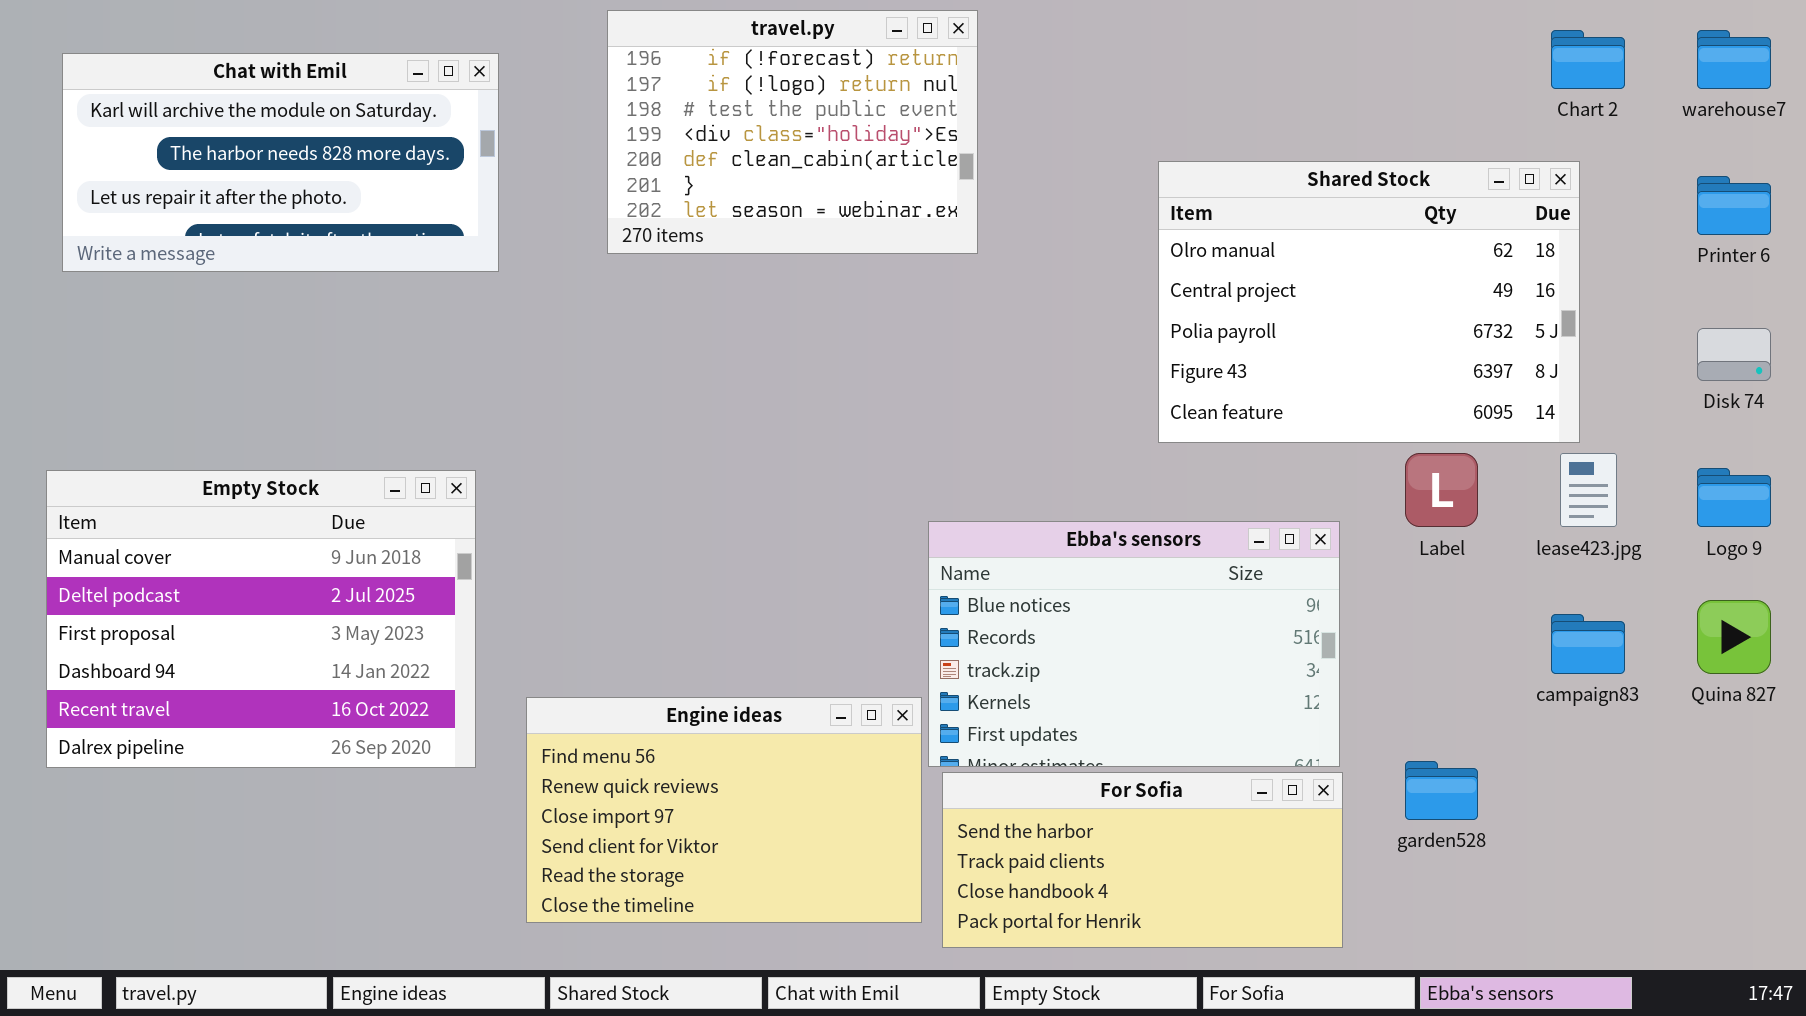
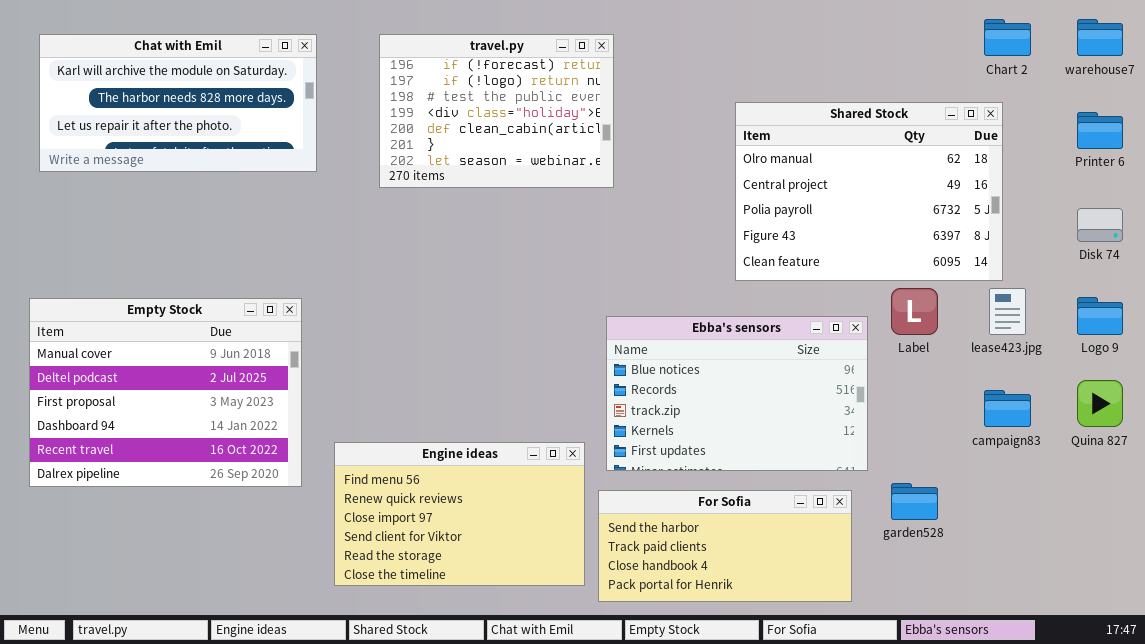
travel.py: [607,10,978,254] -> [379,34,614,188], moved
Ebba's sensors: [928,521,1340,767] -> [606,316,868,471], moved

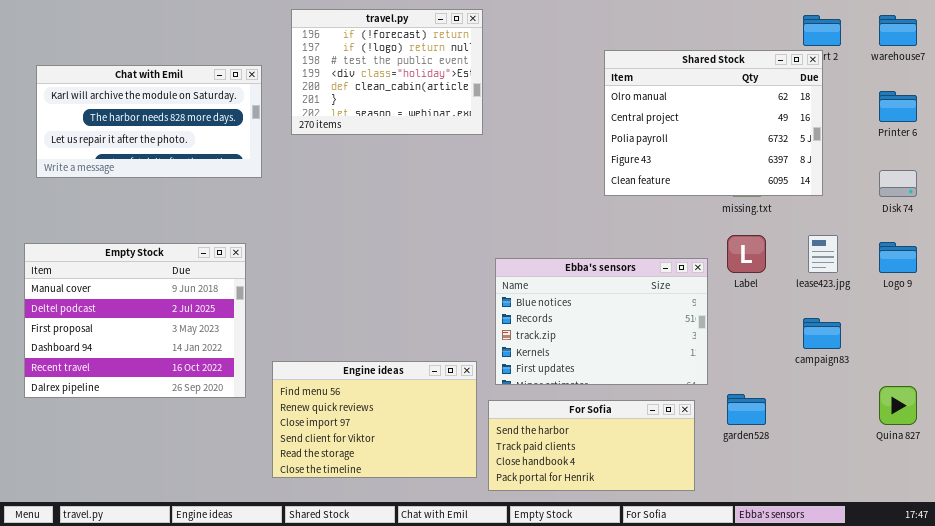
Chat with Emil: [39,34,317,172] -> [36,65,262,178], moved
travel.py: [379,34,614,188] -> [291,9,483,135], moved
Shared Stock: [735,102,1003,281] -> [604,50,823,196], moved
Quina 827: [1077,380,1123,427] -> [879,386,917,425], moved

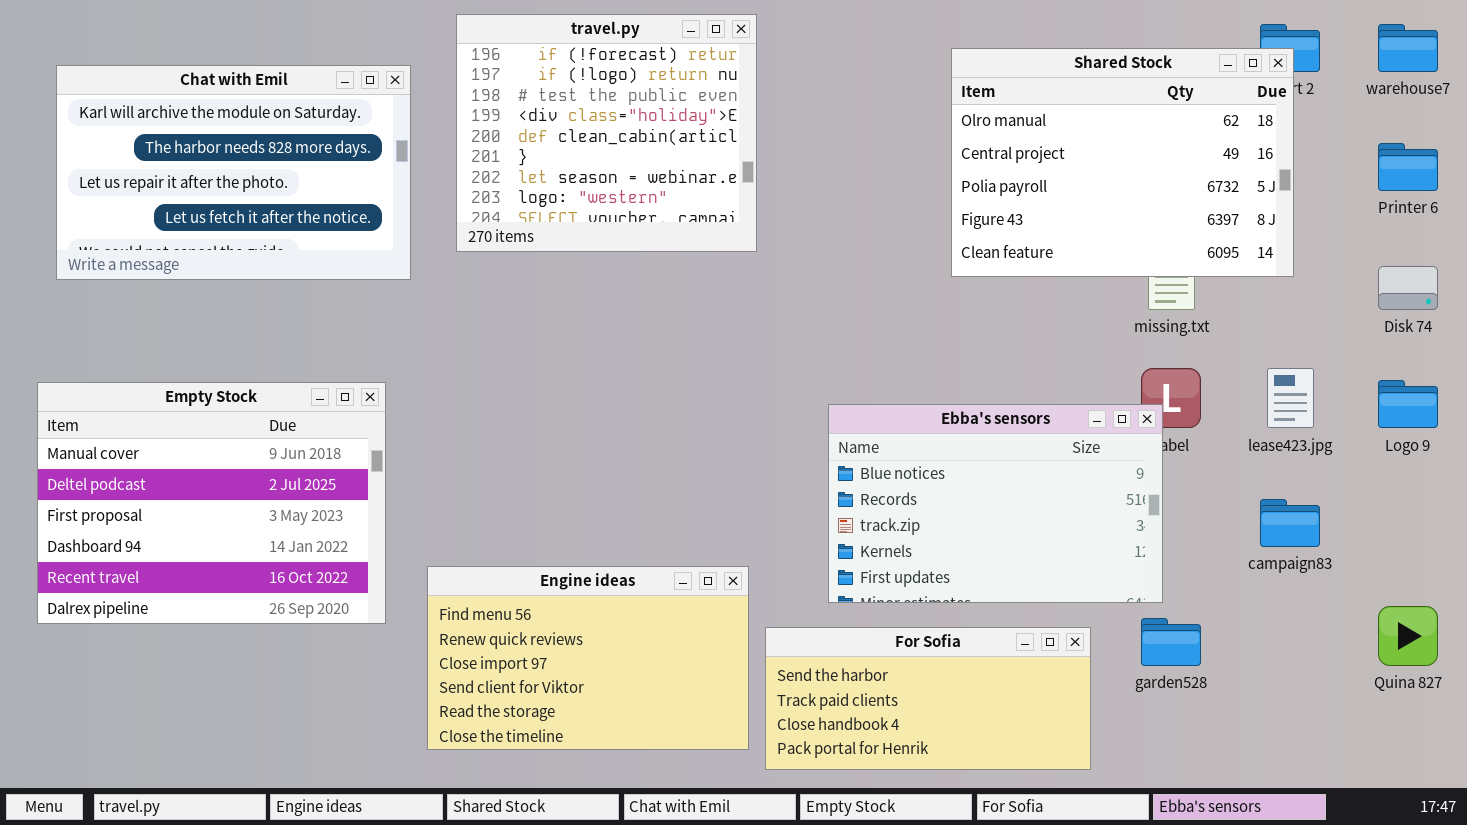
travel.py: [291,9,483,135] -> [456,14,757,252], resized
Shared Stock: [604,50,823,196] -> [951,48,1294,277], moved
Chat with Emil: [36,65,262,178] -> [56,65,411,280], resized
Ebba's sensors: [495,258,708,385] -> [828,404,1163,603], moved

